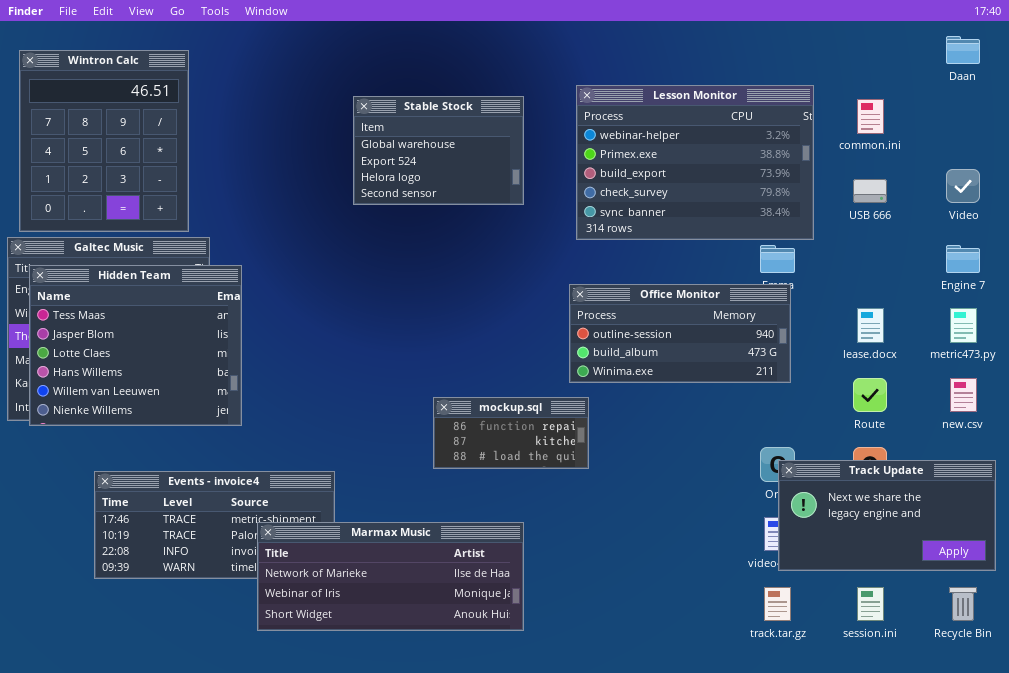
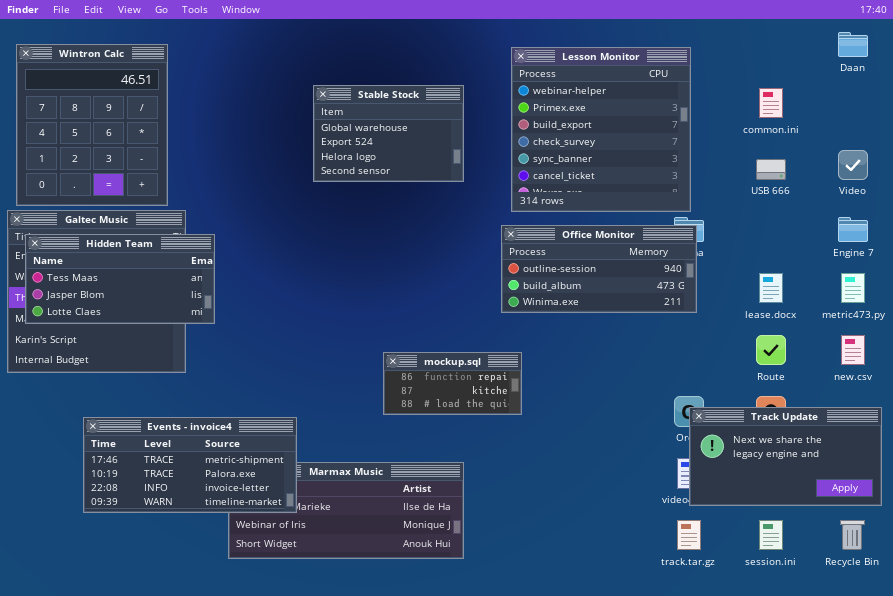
Lesson Monitor: [576,85,814,240] -> [511,47,691,212], resized
Hidden Team: [29,265,242,426] -> [25,234,215,324], resized
Office Monitor: [569,284,791,383] -> [501,225,697,313], moved
Events - invoice4: [94,471,335,579] -> [83,417,297,513], raised

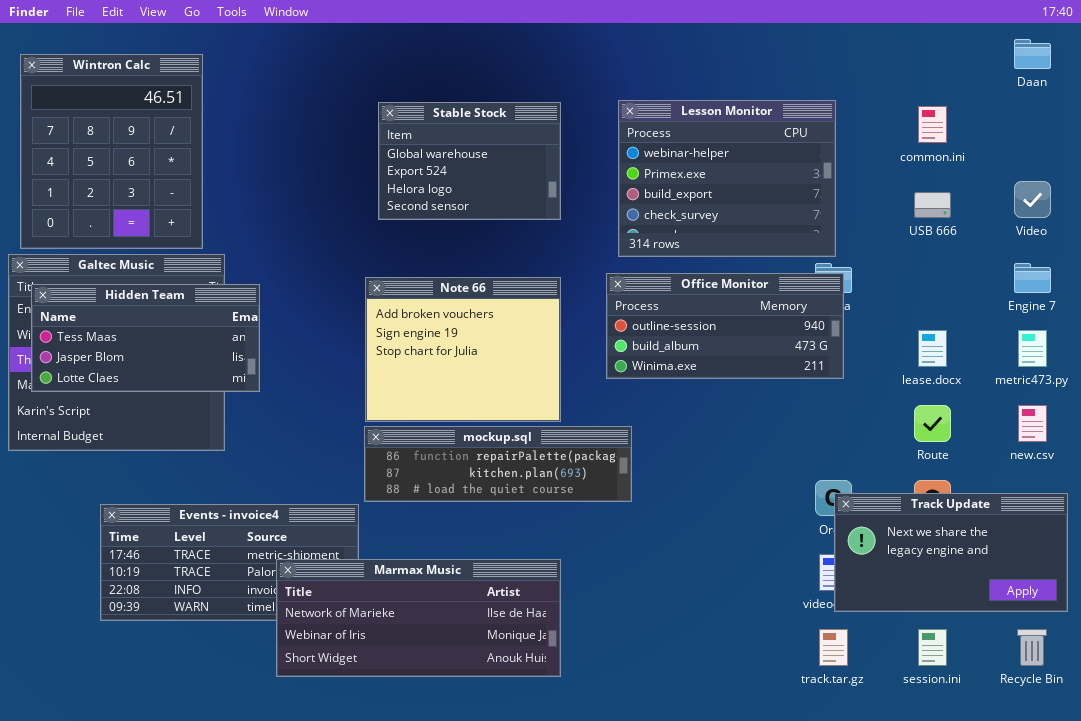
Lesson Monitor: [511,47,691,212] -> [618,100,836,257], resized
Note 66: none -> [365,277,561,422], opened
mockup.sql: [383,352,522,415] -> [364,426,632,502], resized
Marmax Music: [228,462,464,559] -> [276,559,561,677], raised

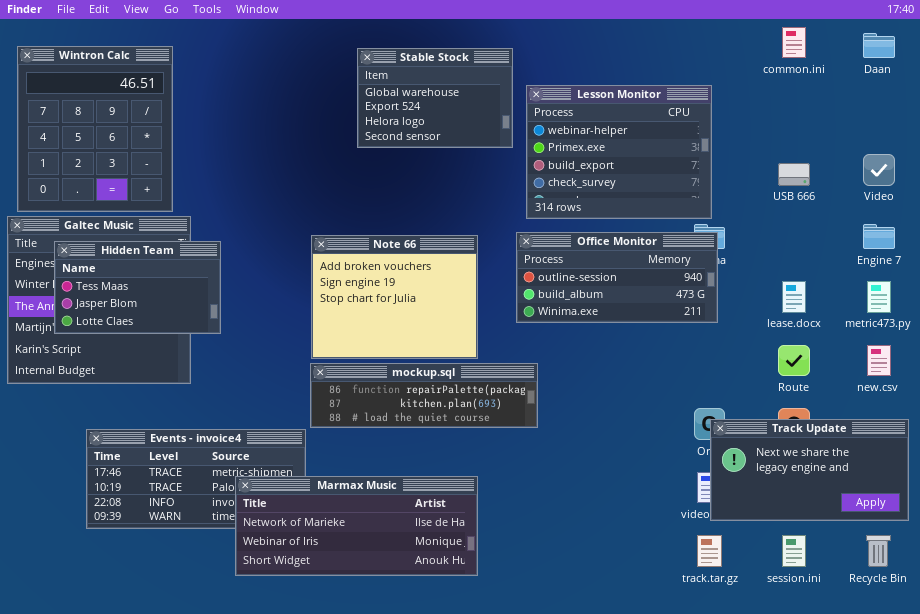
Stable Stock: [378,102,561,220] -> [357,48,513,148], moved
common.ini: [918,106,947,143] -> [782,27,806,58], moved
Hidden Team: [31,284,260,392] -> [54,241,221,334], resized

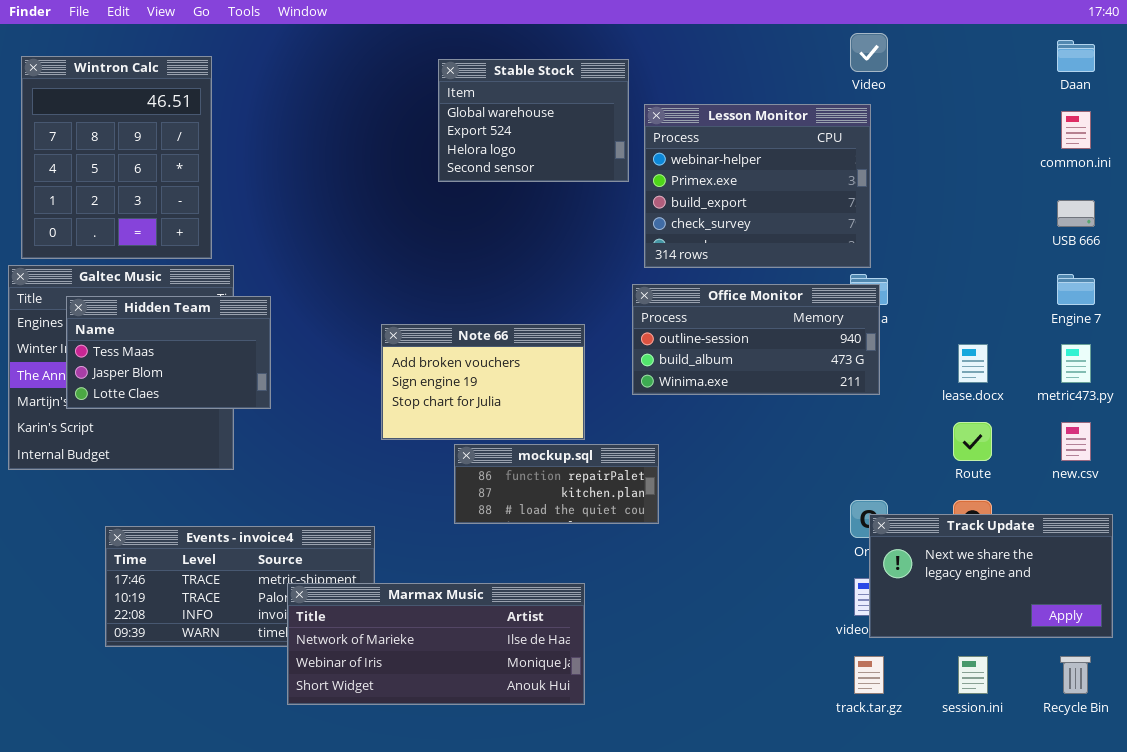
common.ini: [782,27,806,58] -> [1061,111,1091,149], moved
Video: [863,154,895,186] -> [850,33,888,72], moved
USB 666: [778,163,810,186] -> [1057,200,1095,227], moved
Note 66: [311,235,478,359] -> [381,324,585,440], resized
mockup.sql: [310,363,538,428] -> [454,444,659,524], resized

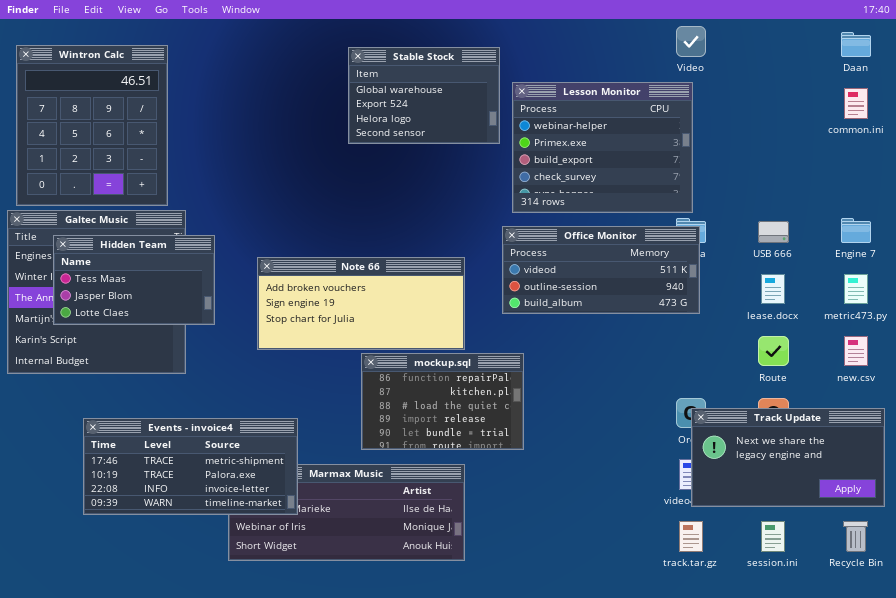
USB 666: [1057,200,1095,227] -> [758,221,789,243], moved
Office Monitor: [632,284,880,395] -> [502,226,700,314], scrolled up 1 row
Note 66: [381,324,585,440] -> [257,257,465,350], resized
mockup.sql: [454,444,659,524] -> [361,353,524,450], resized
Events - invoice4: [105,526,375,647] -> [83,418,298,515], raised

